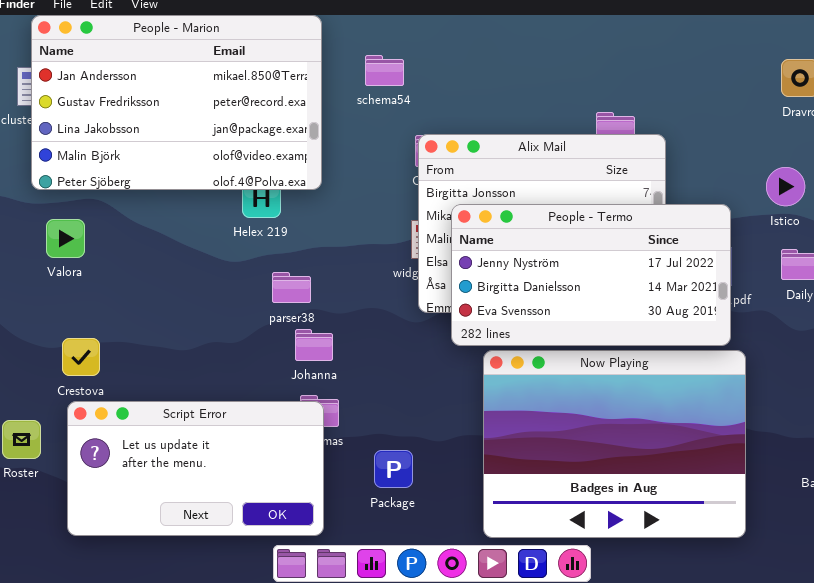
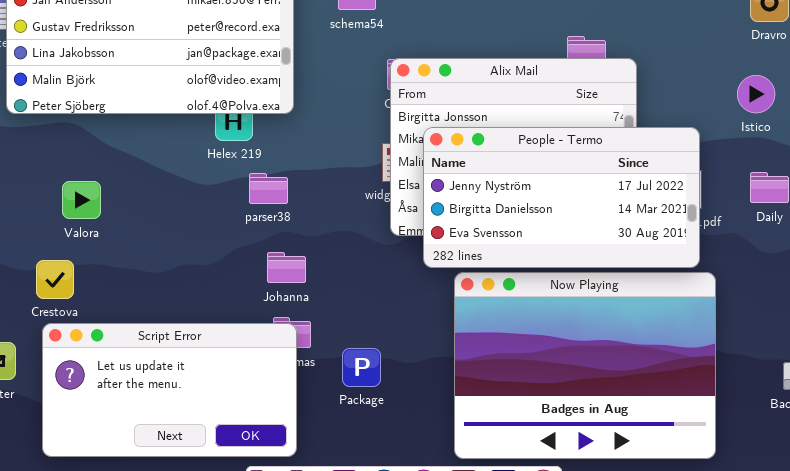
Istico: [766,167,805,206] -> [737,75,775,113], moved
Valora: [46,219,85,258] -> [62,181,101,219], moved
parser38: [272,272,311,303] -> [249,173,288,204], moved
Package: [374,450,413,488] -> [342,348,381,387], moved

